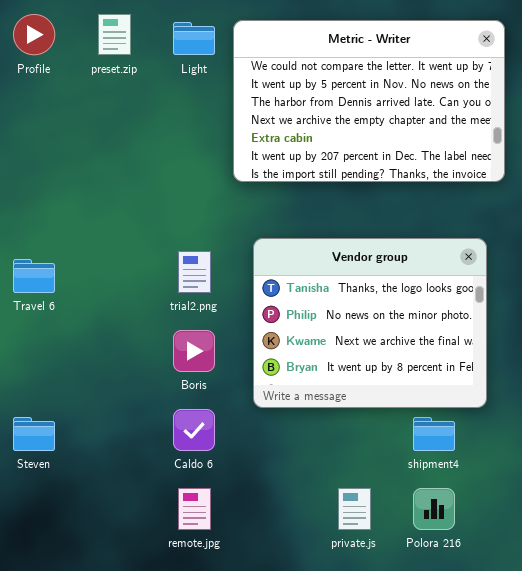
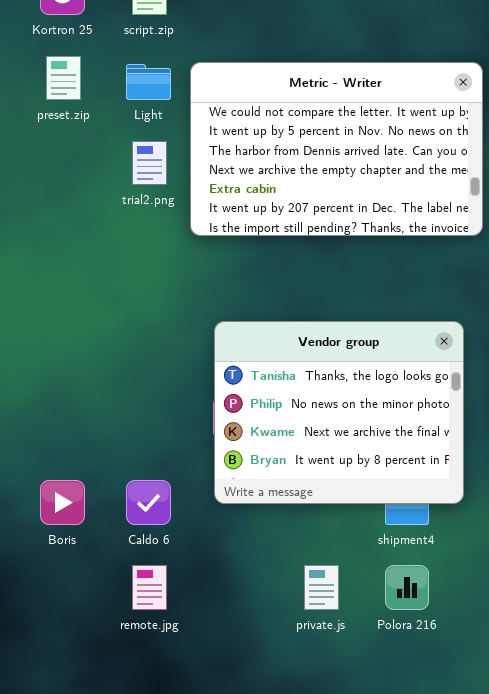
Vendor group: [253,238,487,408] -> [214,321,464,504], moved
trial2.png: [178,251,211,293] -> [132,141,167,185], moved
Boris: [173,330,215,372] -> [40,480,85,525], moved

